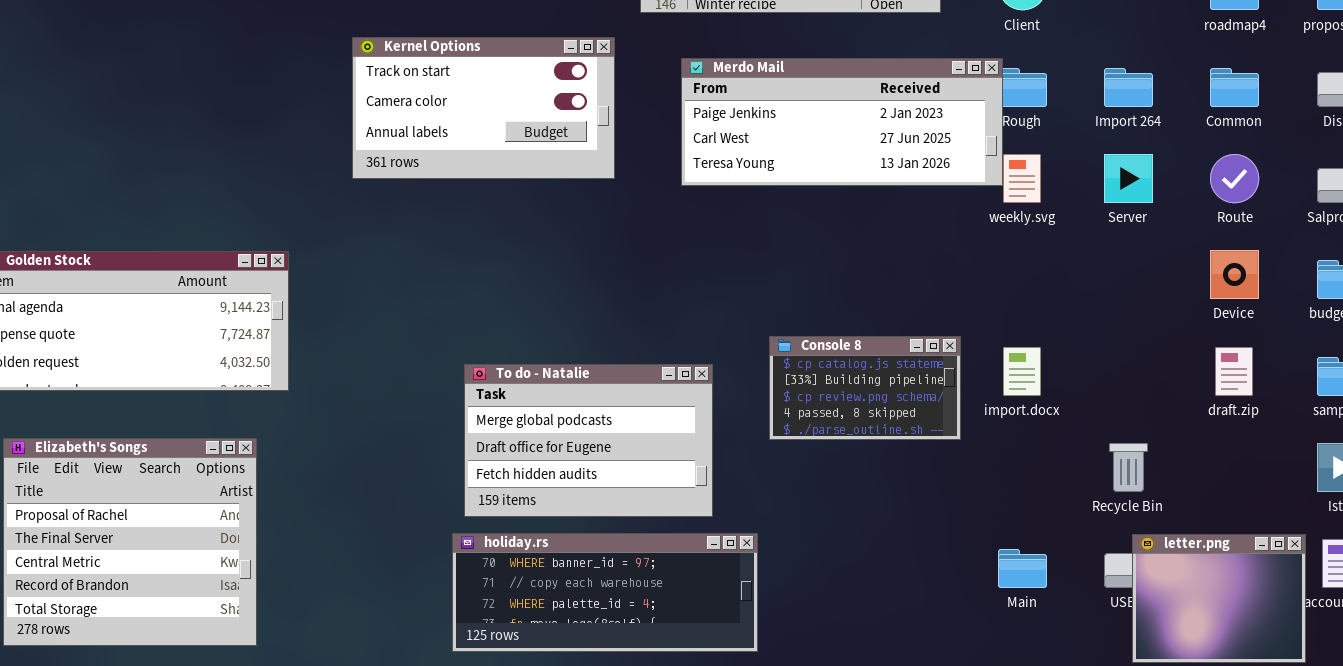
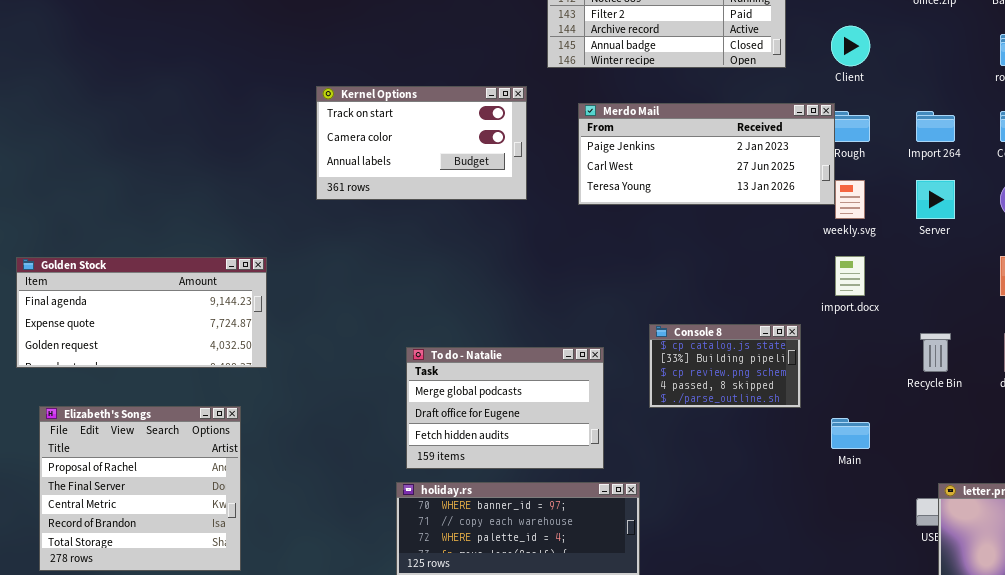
import.docx: [1003,347,1041,396] -> [835,256,865,296], moved
Recycle Bin: [1109,443,1148,492] -> [920,333,951,372], moved
Main: [998,549,1047,588] -> [831,418,870,449], moved

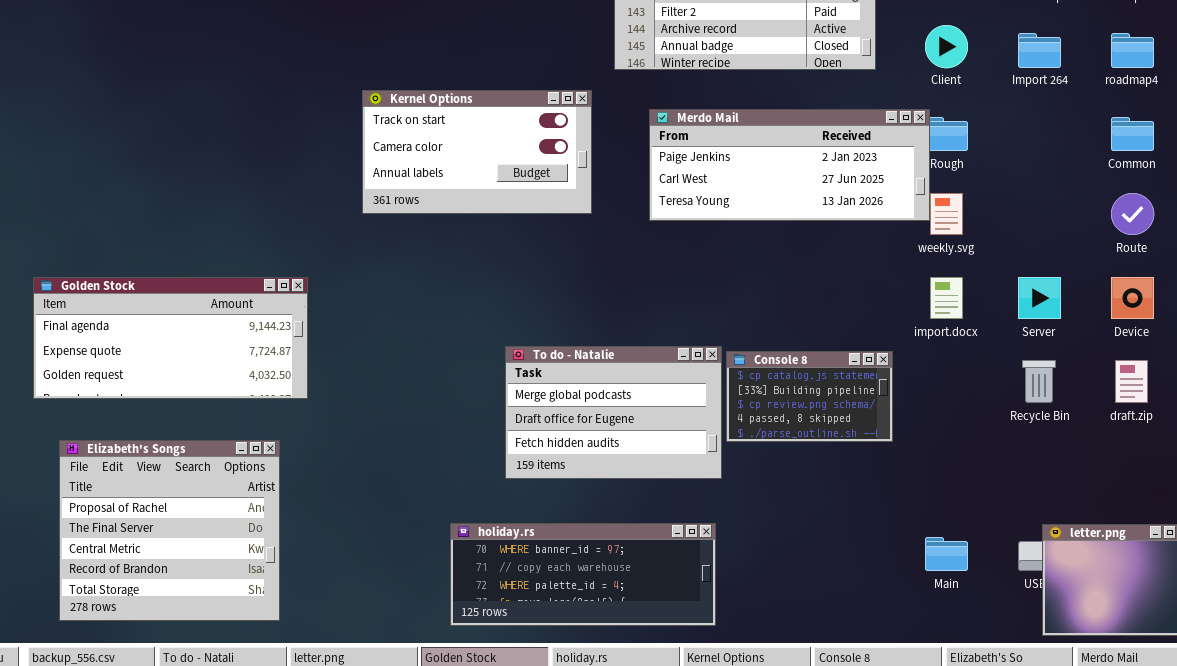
Import 264: [916,111,955,142] -> [1018,33,1061,68], moved
Server: [916,180,955,219] -> [1018,277,1061,319], moved
To do - Natalie: [406,347,604,469] -> [505,346,722,479], moved
Main: [831,418,870,449] -> [925,537,968,571], moved

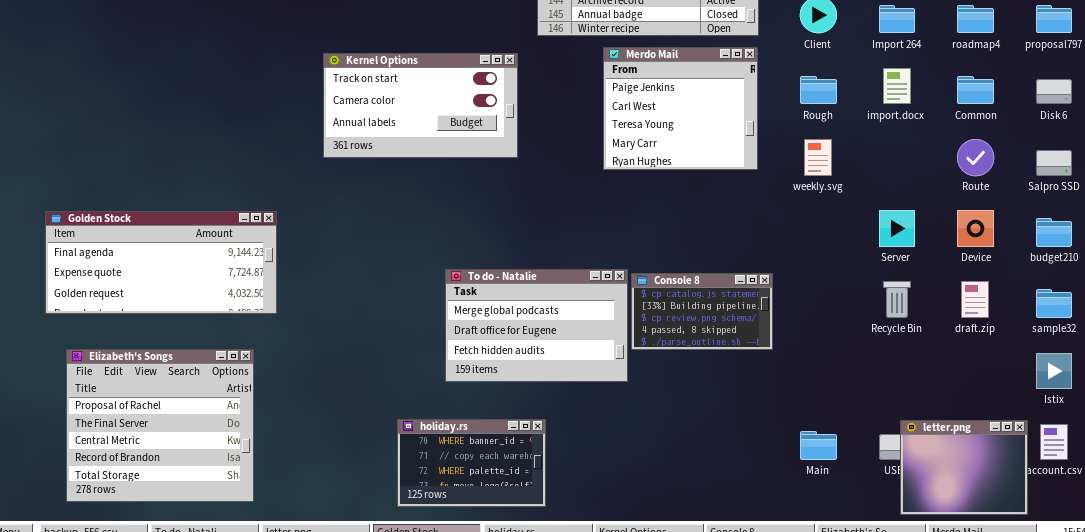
Merdo Mail: [649,109,930,221] -> [603,47,758,170], moved, resized
import.docx: [930,277,963,319] -> [883,68,911,104], moved
holiday.rs: [450,523,716,626] -> [397,419,546,507], resized

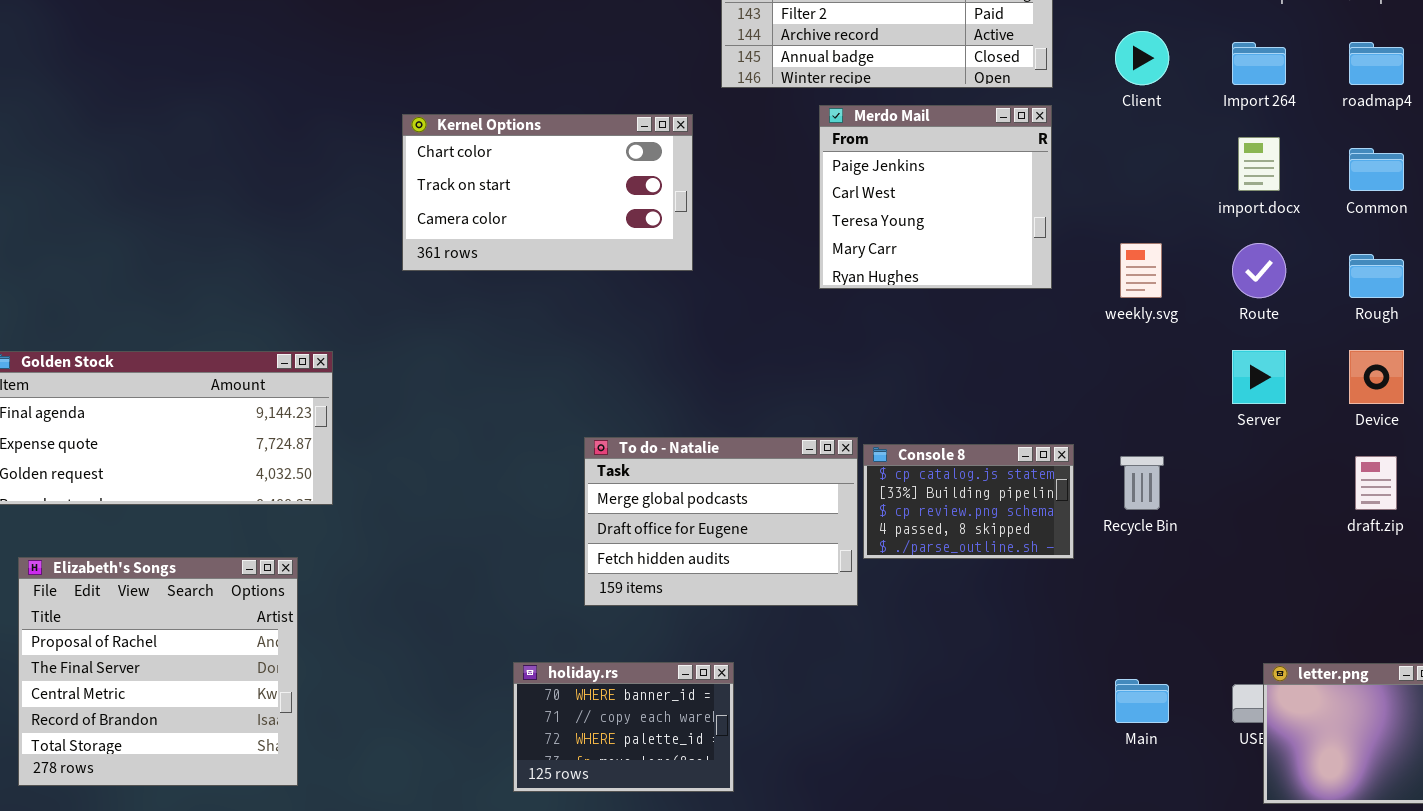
Kernel Options: [323,53,518,158] -> [402,114,693,271], scrolled up 1 row
Rough: [800,76,837,104] -> [1349,254,1404,298], moved
Route: [957,139,994,176] -> [1232,243,1286,298], moved
Recycle Bin: [883,281,911,318] -> [1120,456,1164,510], moved

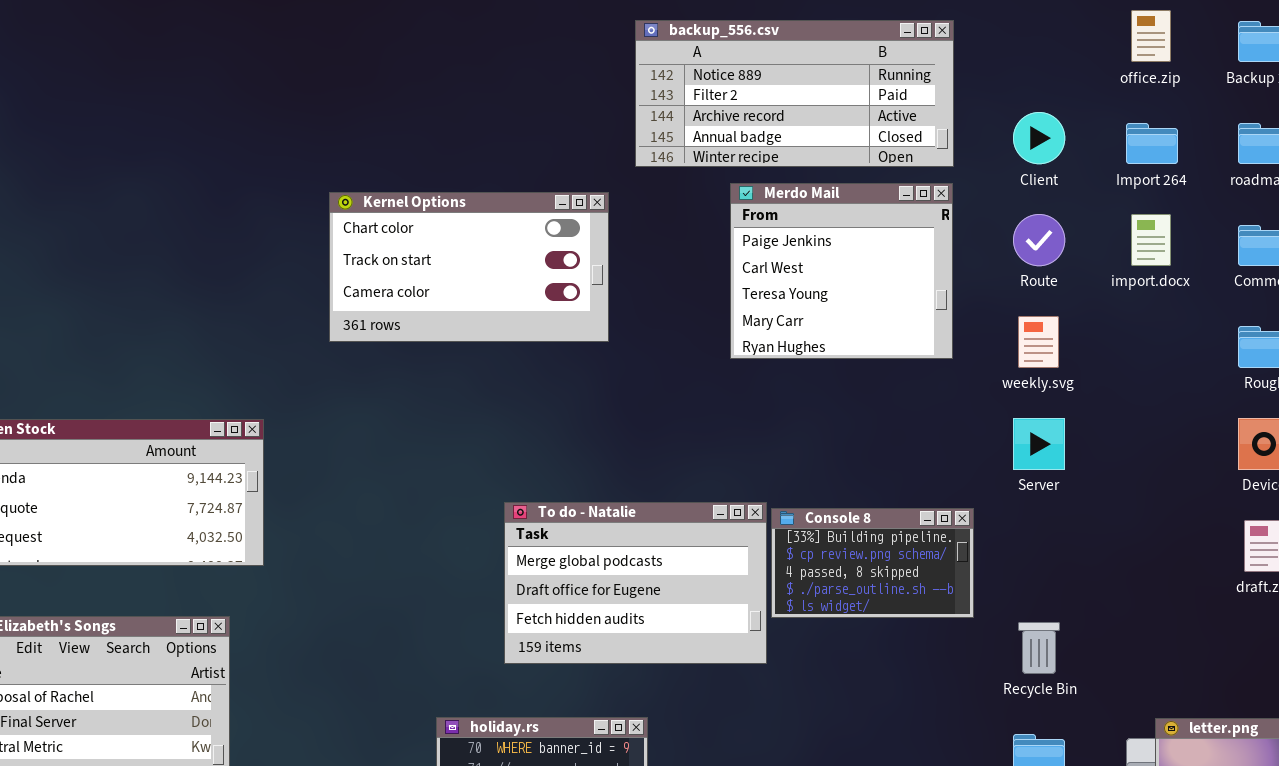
Route: [1232,243,1286,298] -> [1013,214,1065,266], moved
Server: [1232,350,1286,404] -> [1013,418,1065,470], moved
Console 8: [863,444,1074,559] -> [771,508,974,618], scrolled down 1 row
Recycle Bin: [1120,456,1164,510] -> [1018,622,1060,674], moved

